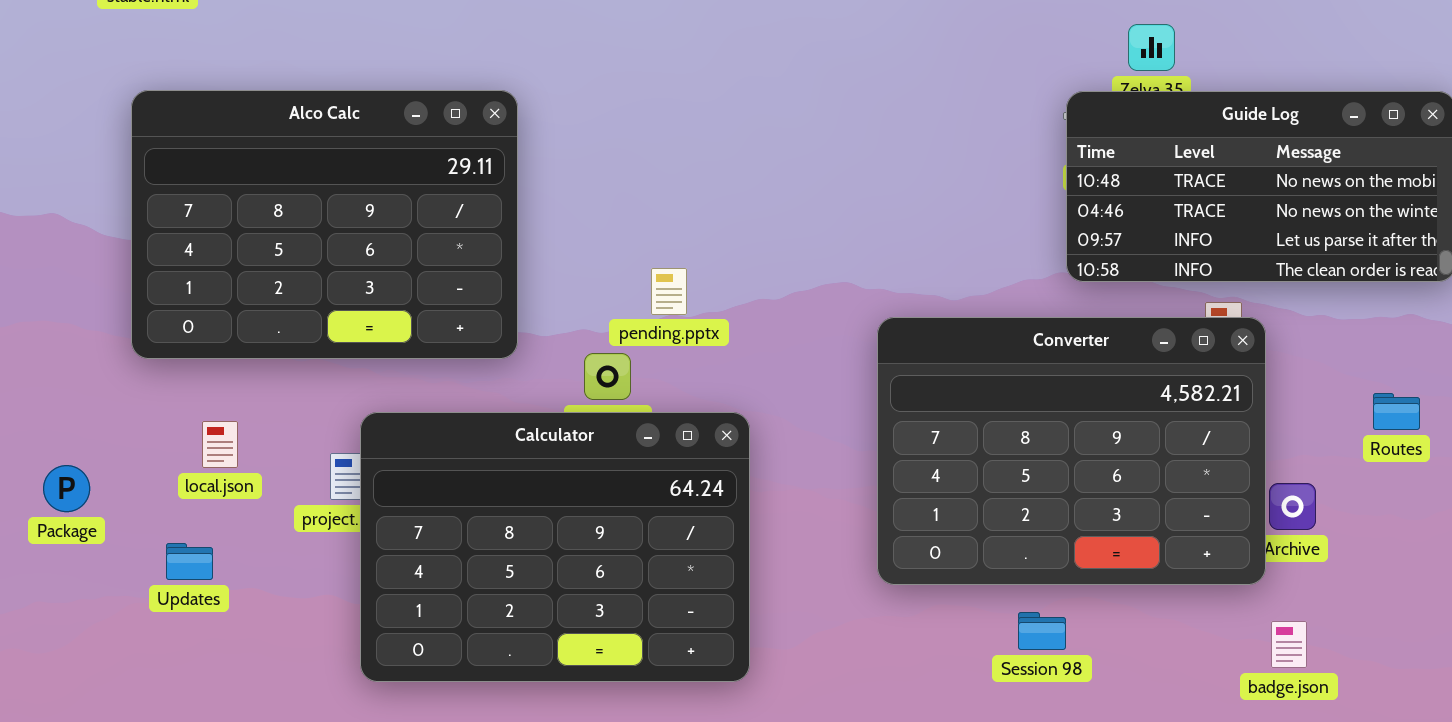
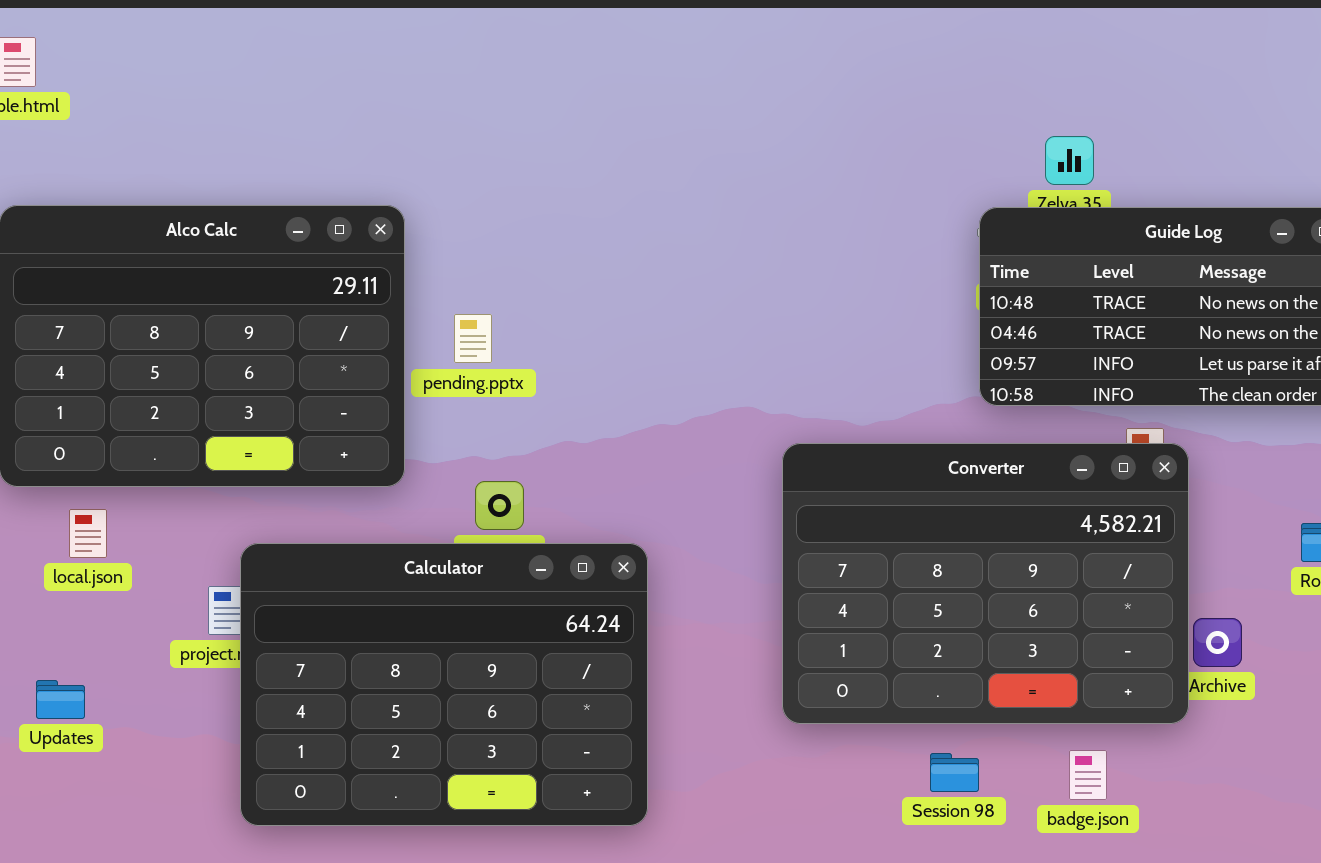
pending.pptx: [651,268,687,315] -> [454,314,492,363], moved
local.json: [202,421,238,468] -> [69,509,107,558], moved
badge.json: [1271,621,1307,668] -> [1069,750,1107,800], moved

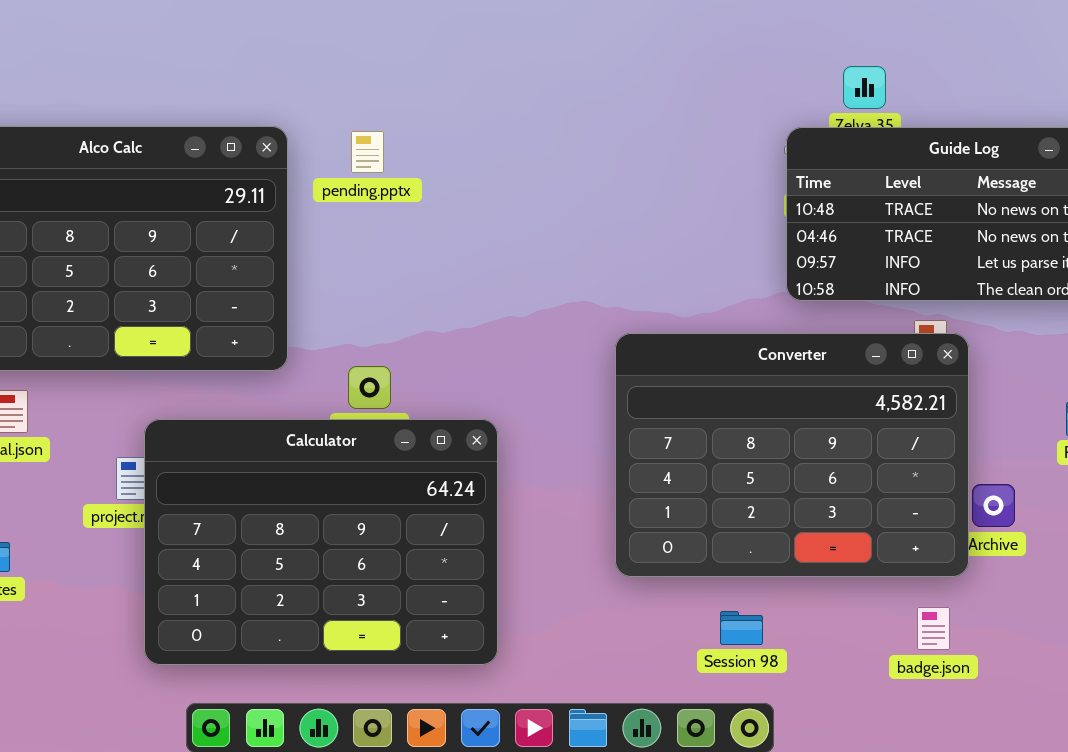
pending.pptx: [454,314,492,363] -> [351,131,384,173], moved
badge.json: [1069,750,1107,800] -> [917,607,950,650], moved
Session 98: [930,753,979,792] -> [720,611,763,645], moved

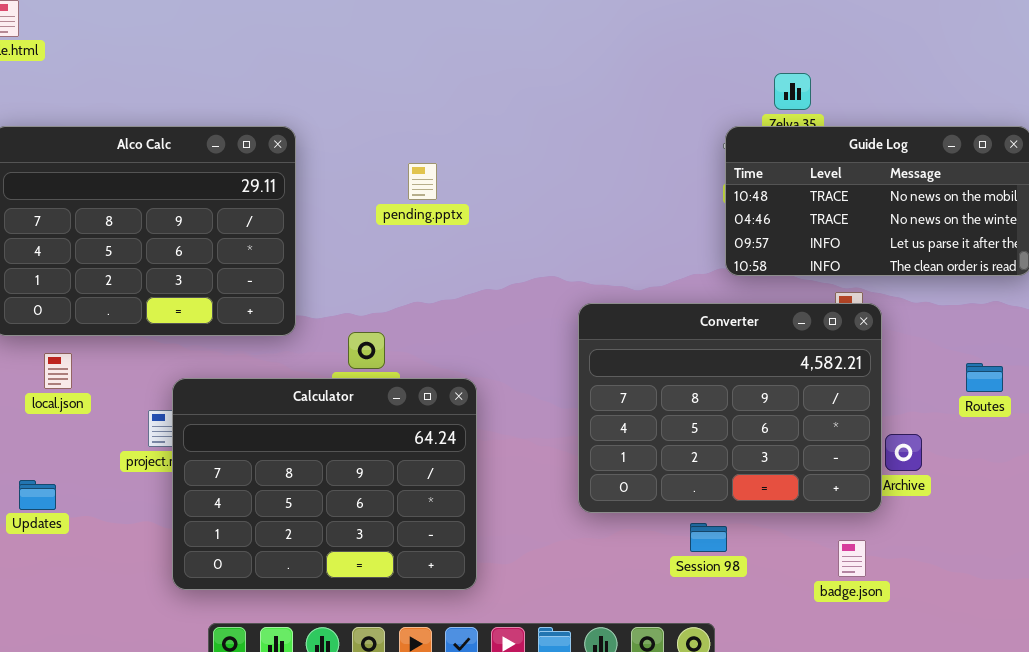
pending.pptx: [351,131,384,173] -> [408,163,437,200], moved
Session 98: [720,611,763,645] -> [690,523,727,552], moved

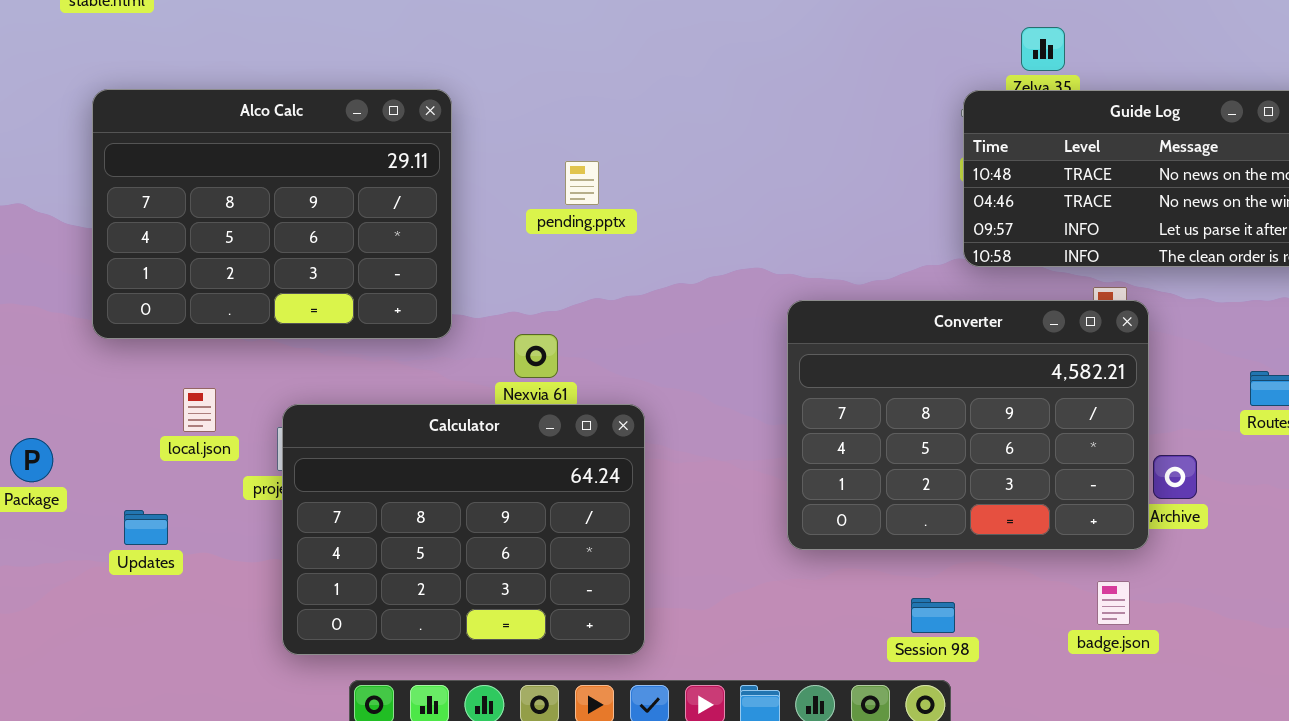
pending.pptx: [408,163,437,200] -> [565,161,599,205], moved
local.json: [44,353,72,389] -> [183,388,216,432], moved
Calculator: [172,378,477,590] -> [282,404,645,655], moved
Session 98: [690,523,727,552] -> [911,598,955,633], moved

